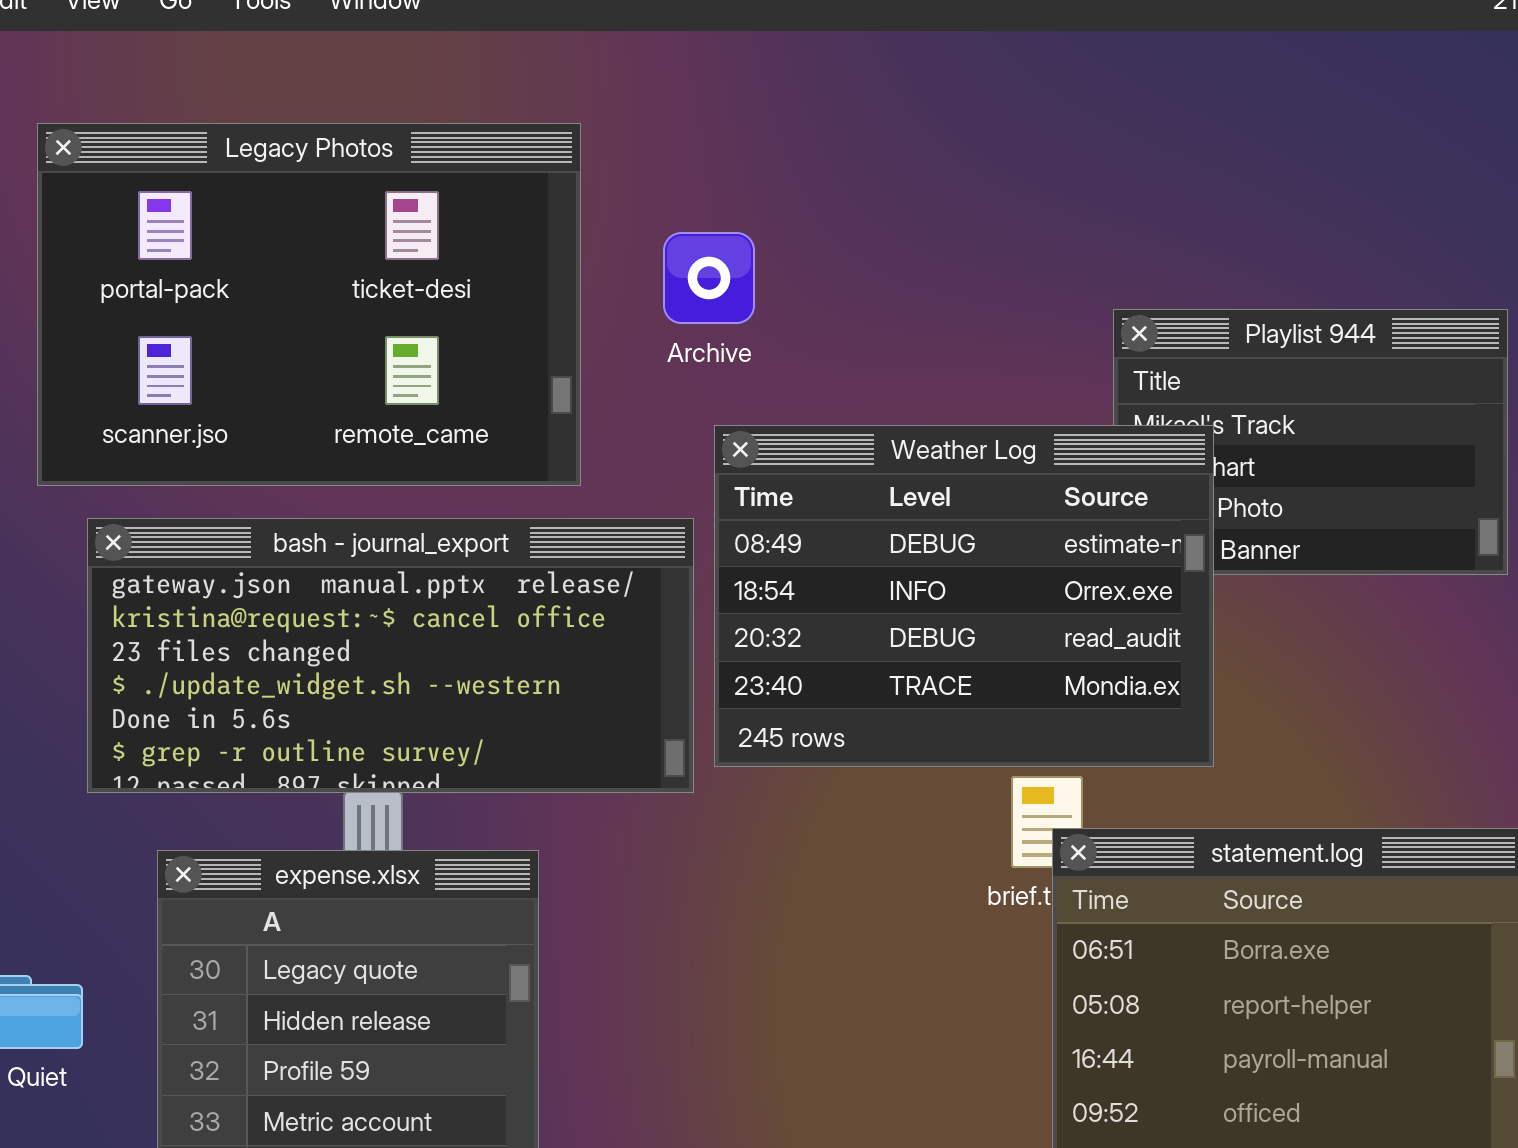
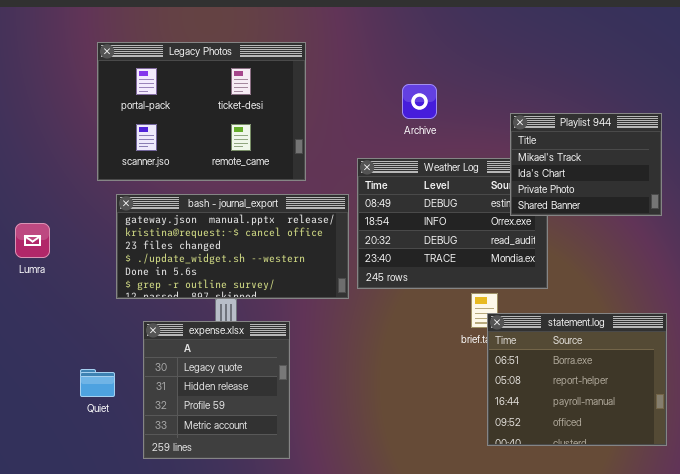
Archive: [663,232,755,324] -> [402,84,437,119], moved
Playlist 944: [1113,309,1508,575] -> [510,113,662,216], raised

